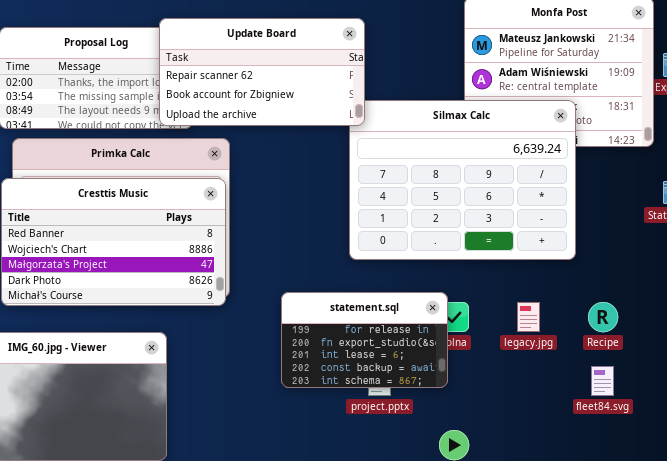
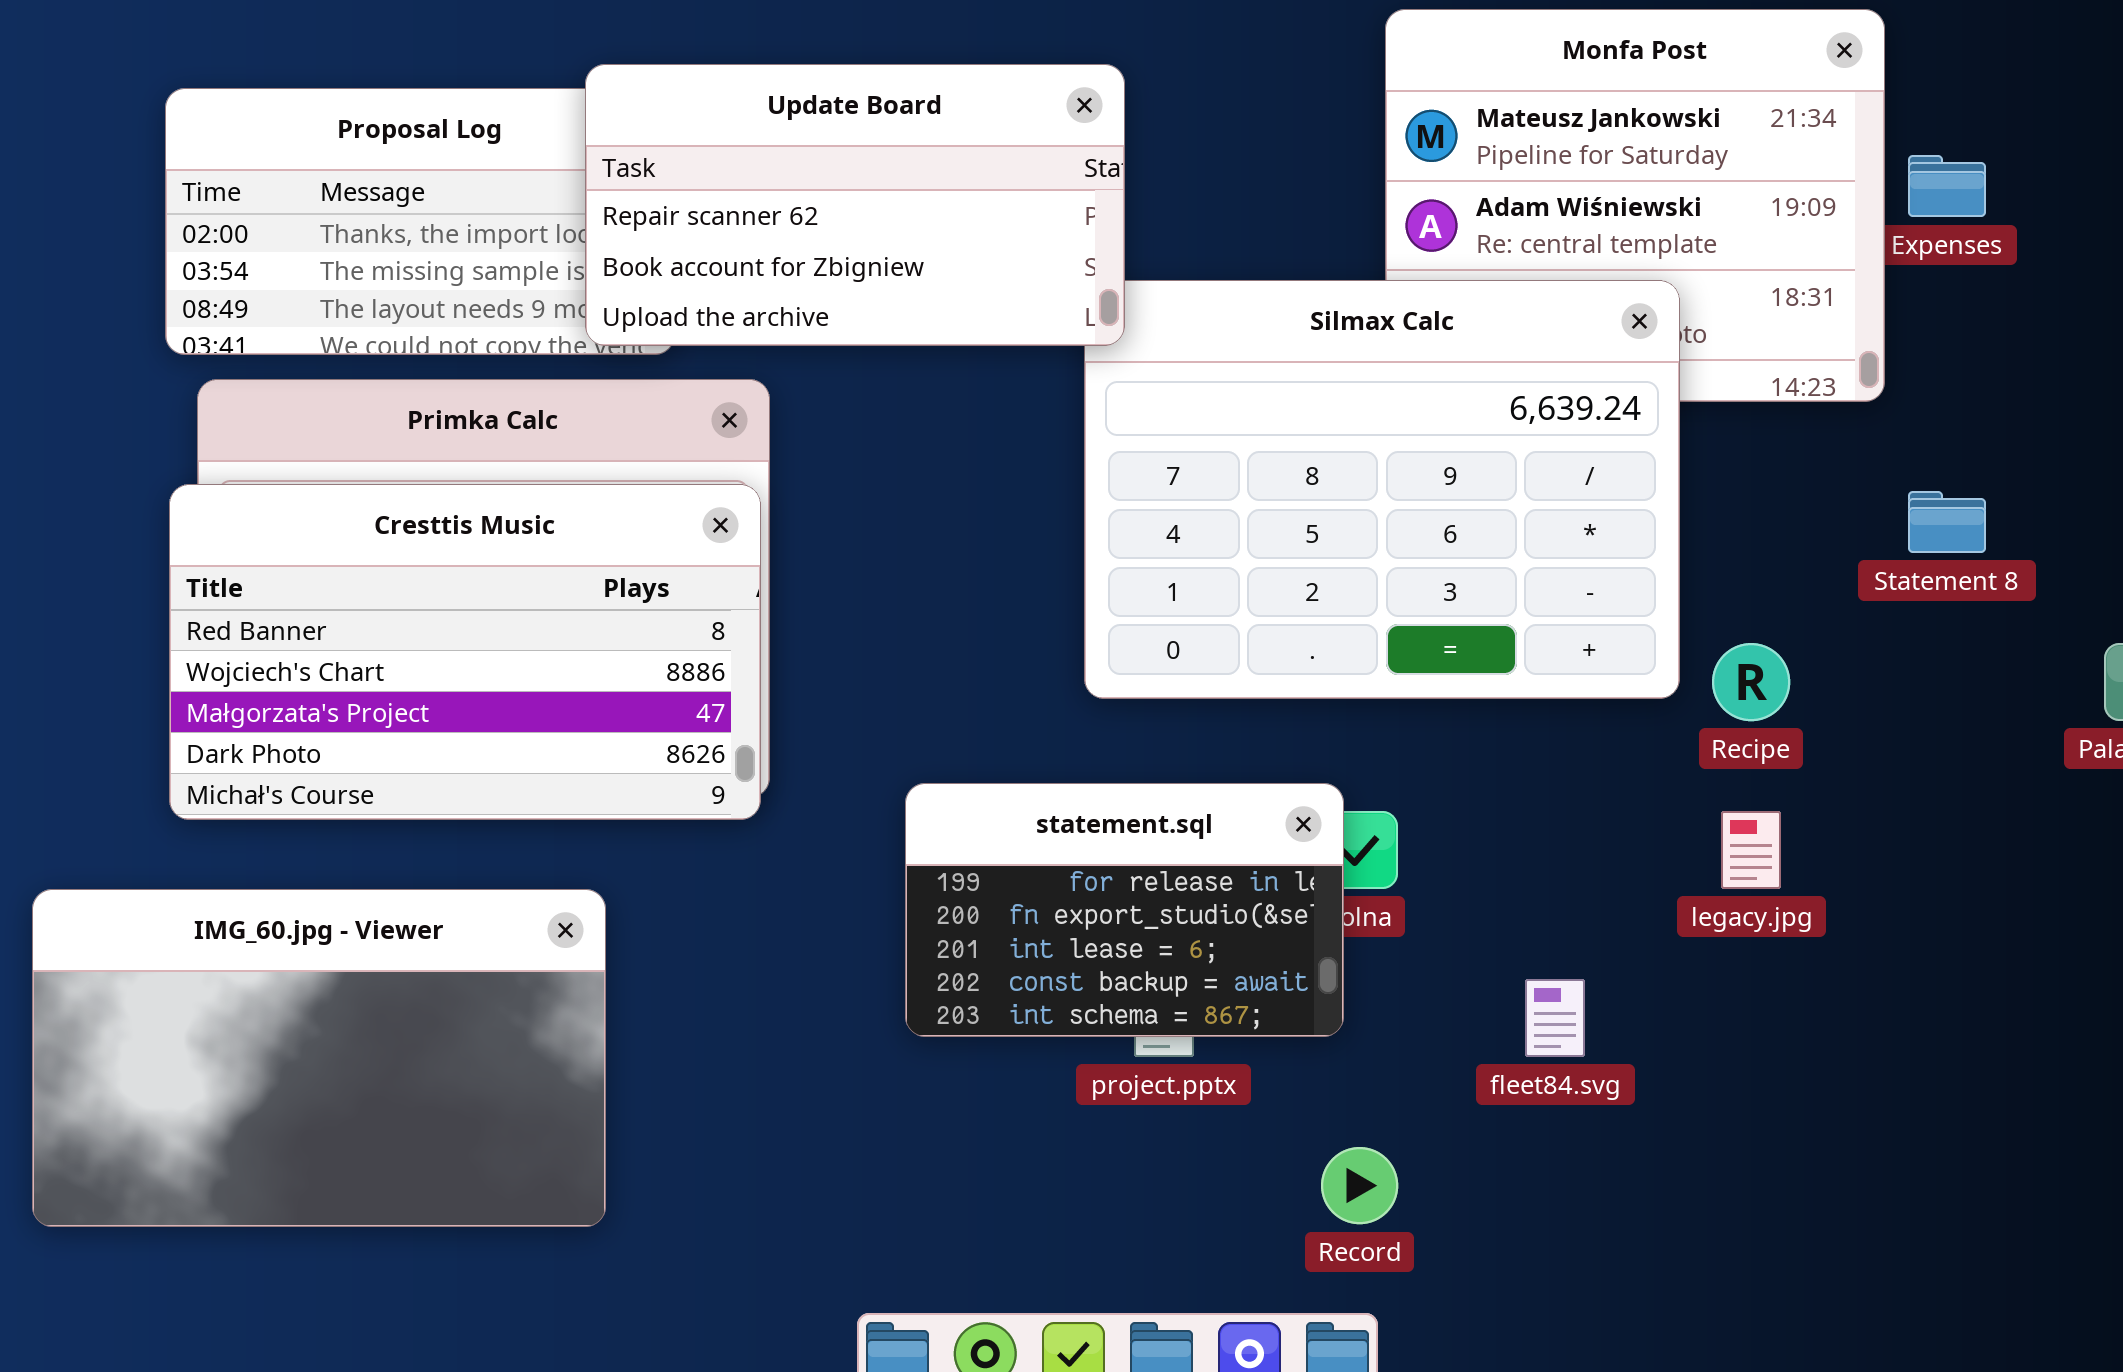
legacy.jpg: [517,302,540,332] -> [1721,811,1781,889], moved
Recipe: [588,302,618,332] -> [1712,643,1790,721], moved
fleet84.svg: [591,366,614,396] -> [1525,979,1585,1057], moved

